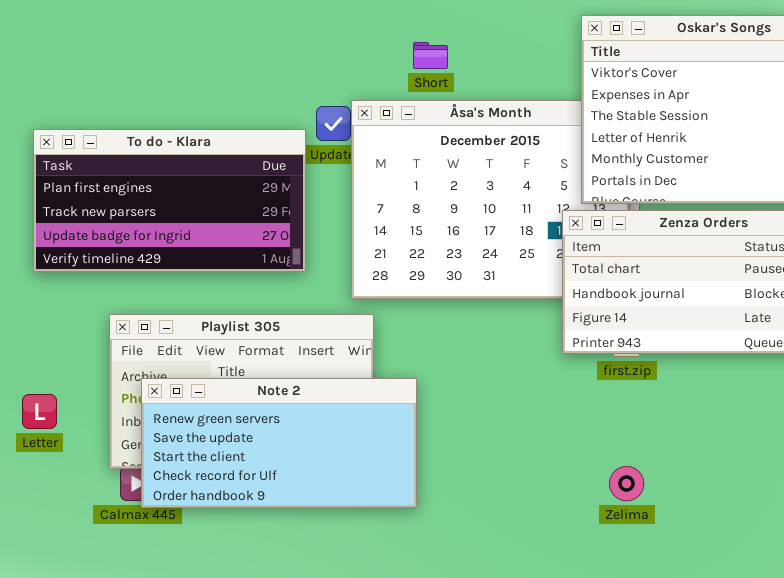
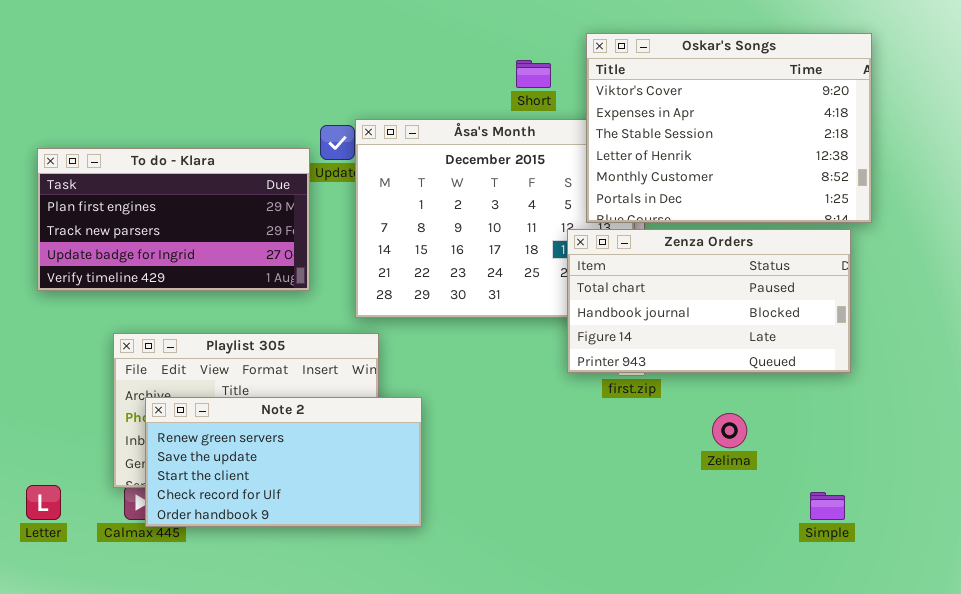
Short: [413,42,448,69] -> [516,60,551,88], moved
Letter: [22,394,57,429] -> [26,485,61,520], moved
Zelima: [609,466,644,501] -> [712,413,747,448], moved

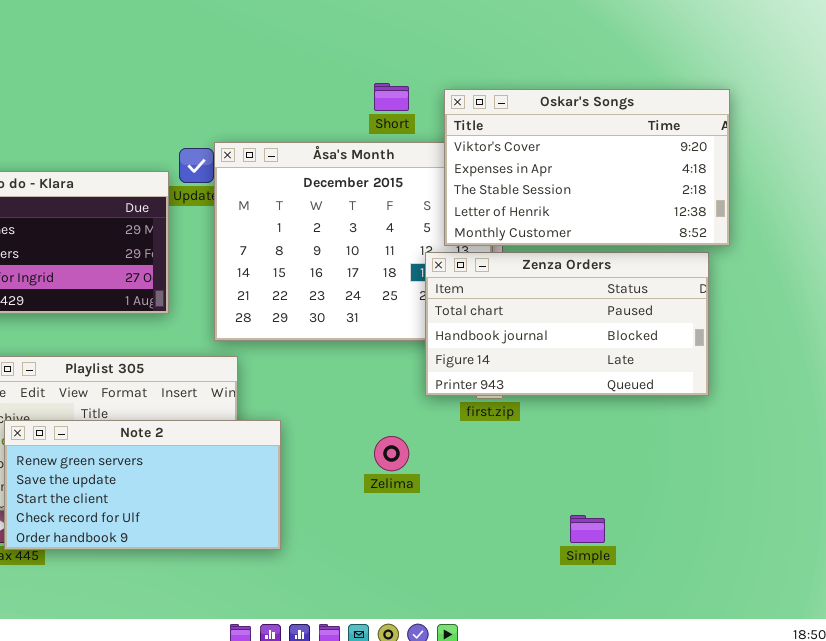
Oskar's Songs: [586,33,872,223] -> [444,89,730,246], resized
Zelima: [712,413,747,448] -> [374,436,409,471], moved
Simple: [810,492,845,520] -> [570,515,605,543], moved

